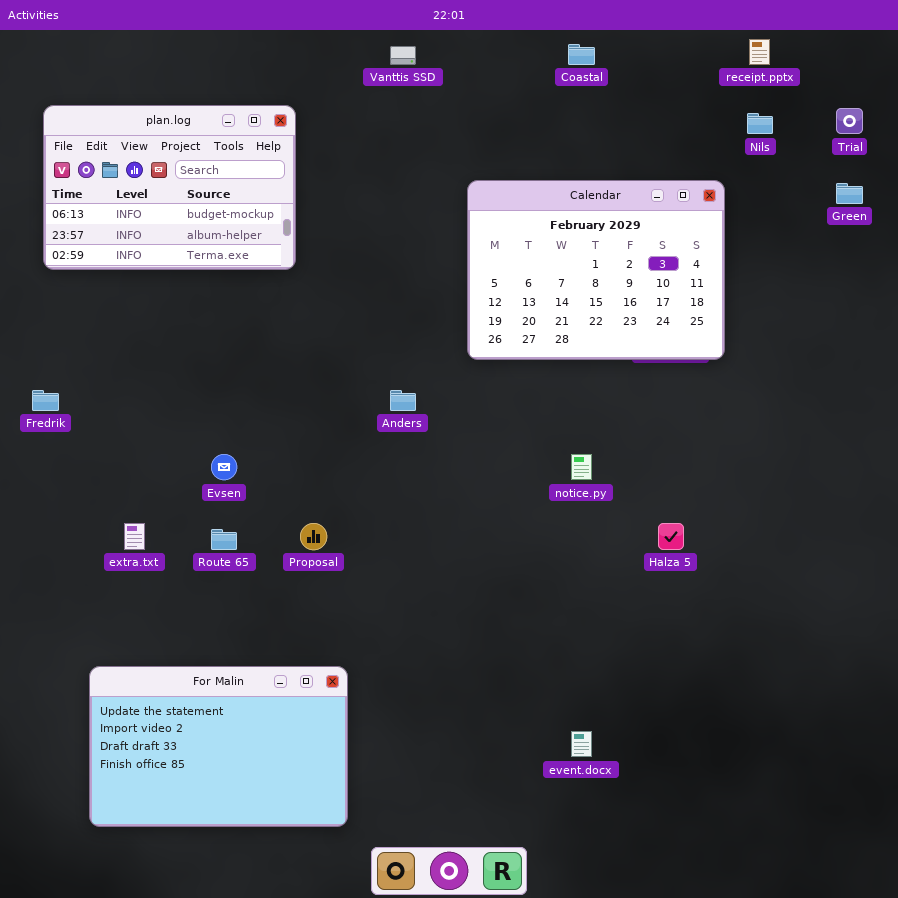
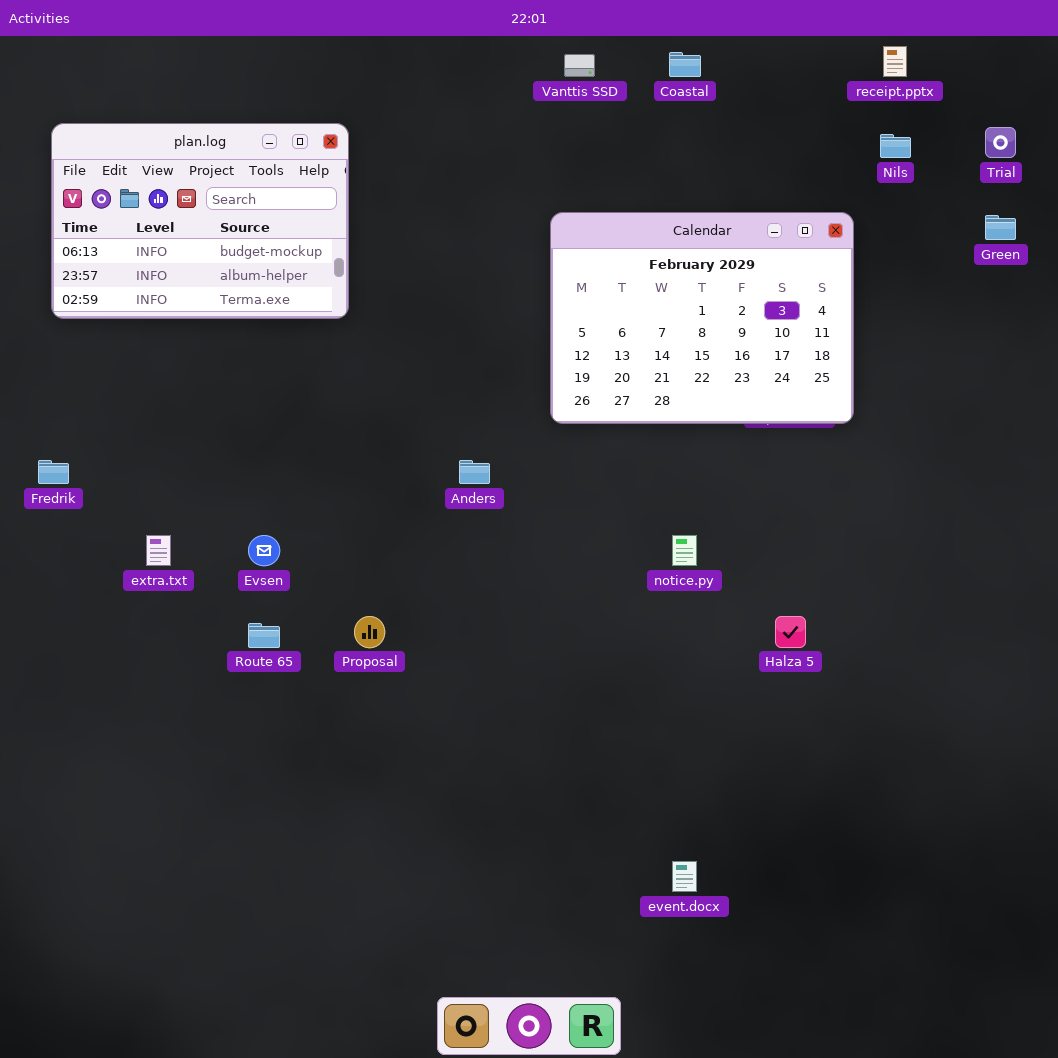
Vanttis SSD: [390,46,416,65] -> [564,54,595,77], moved
extra.txt: [124,523,145,550] -> [146,535,171,566], moved
For Malin: [89,666,348,827] -> none, closed

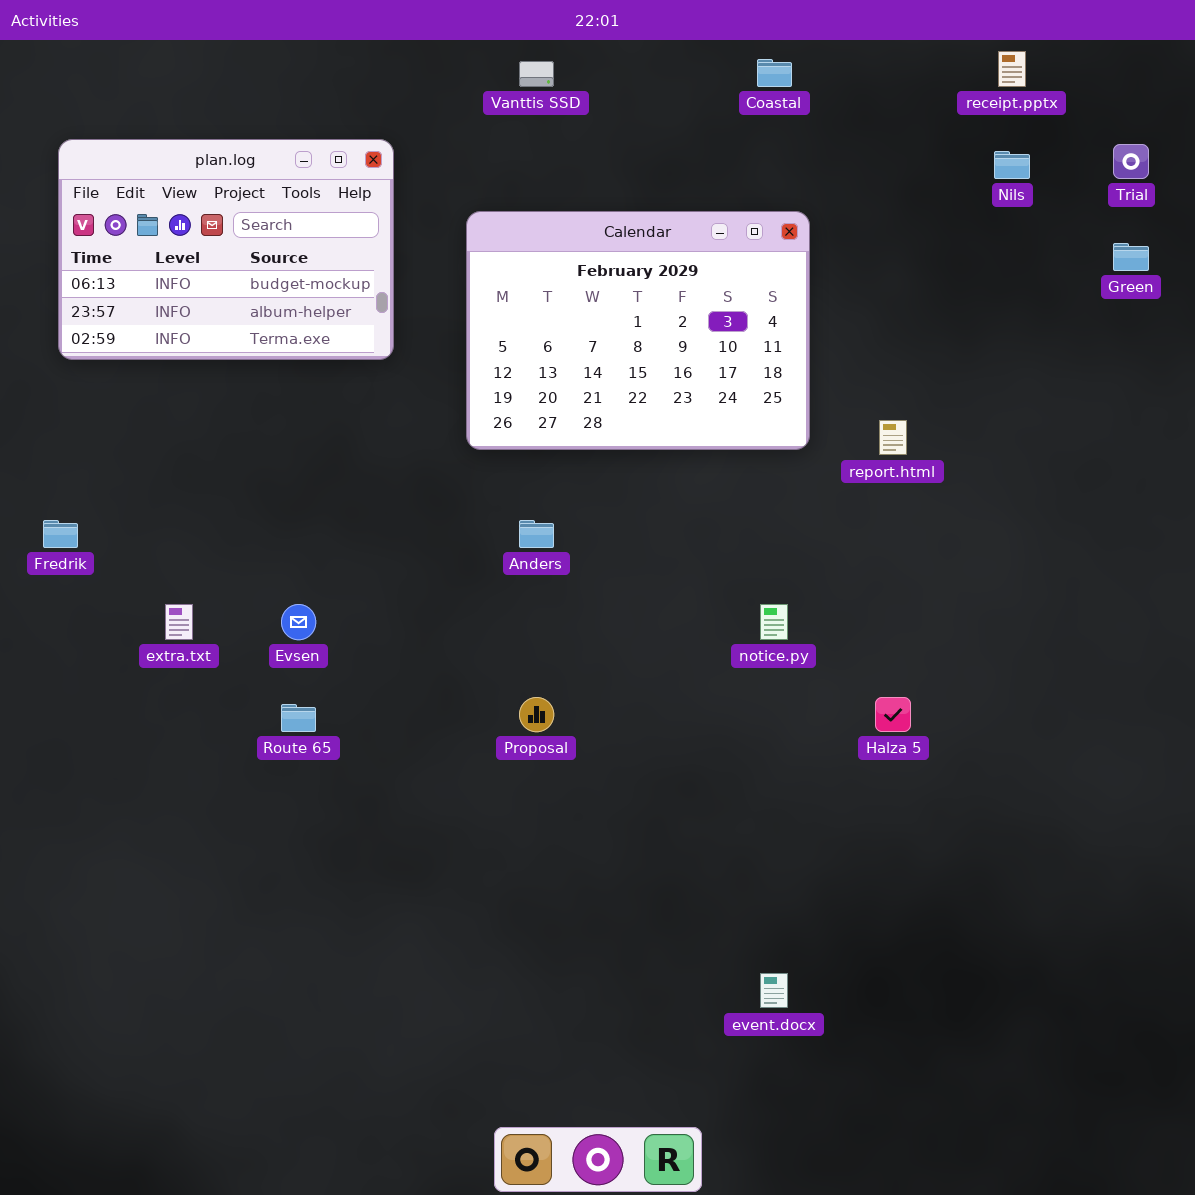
Vanttis SSD: [564,54,595,77] -> [519,61,554,87], moved
Calendar: [550,212,854,424] -> [466,211,810,450], moved
Proposal: [354,616,385,648] -> [519,697,554,732], moved

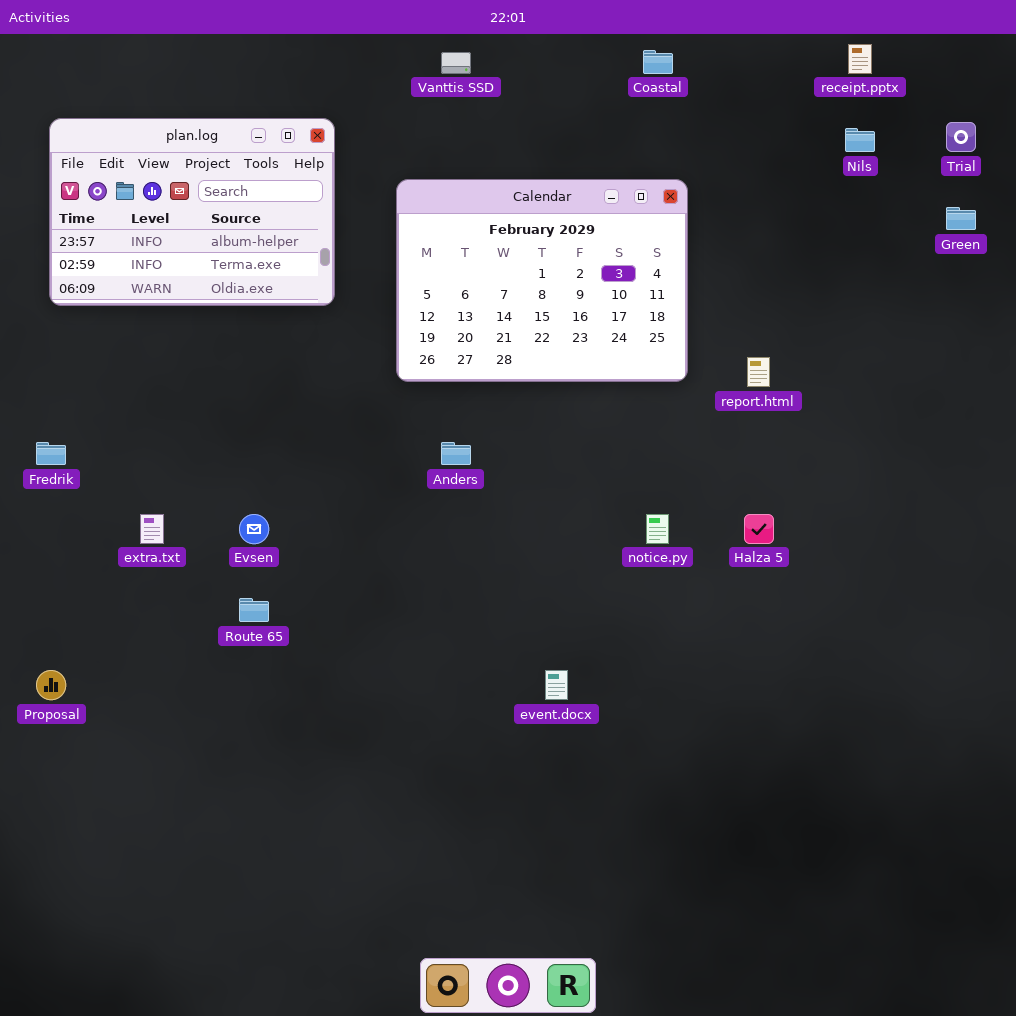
plan.log: [58,139,394,360] -> [49,118,335,306], scrolled down 1 row
Proposal: [519,697,554,732] -> [36,670,66,700], moved
Halza 5: [875,697,911,732] -> [744,514,774,544], moved
event.docx: [760,973,788,1008] -> [545,670,568,700], moved

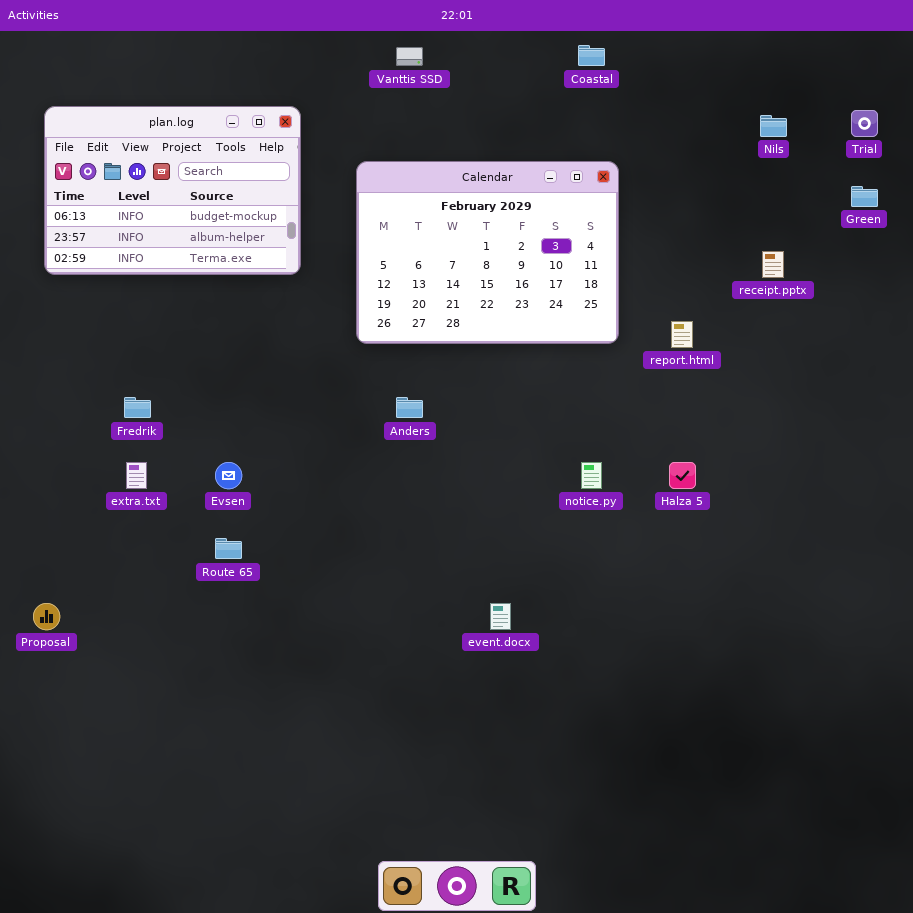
receipt.pptx: [848,44,872,74] -> [762,251,784,278], moved
plan.log: [49,118,335,306] -> [44,106,301,275], scrolled up 1 row
Fredrik: [36,442,66,465] -> [124,397,151,418], moved

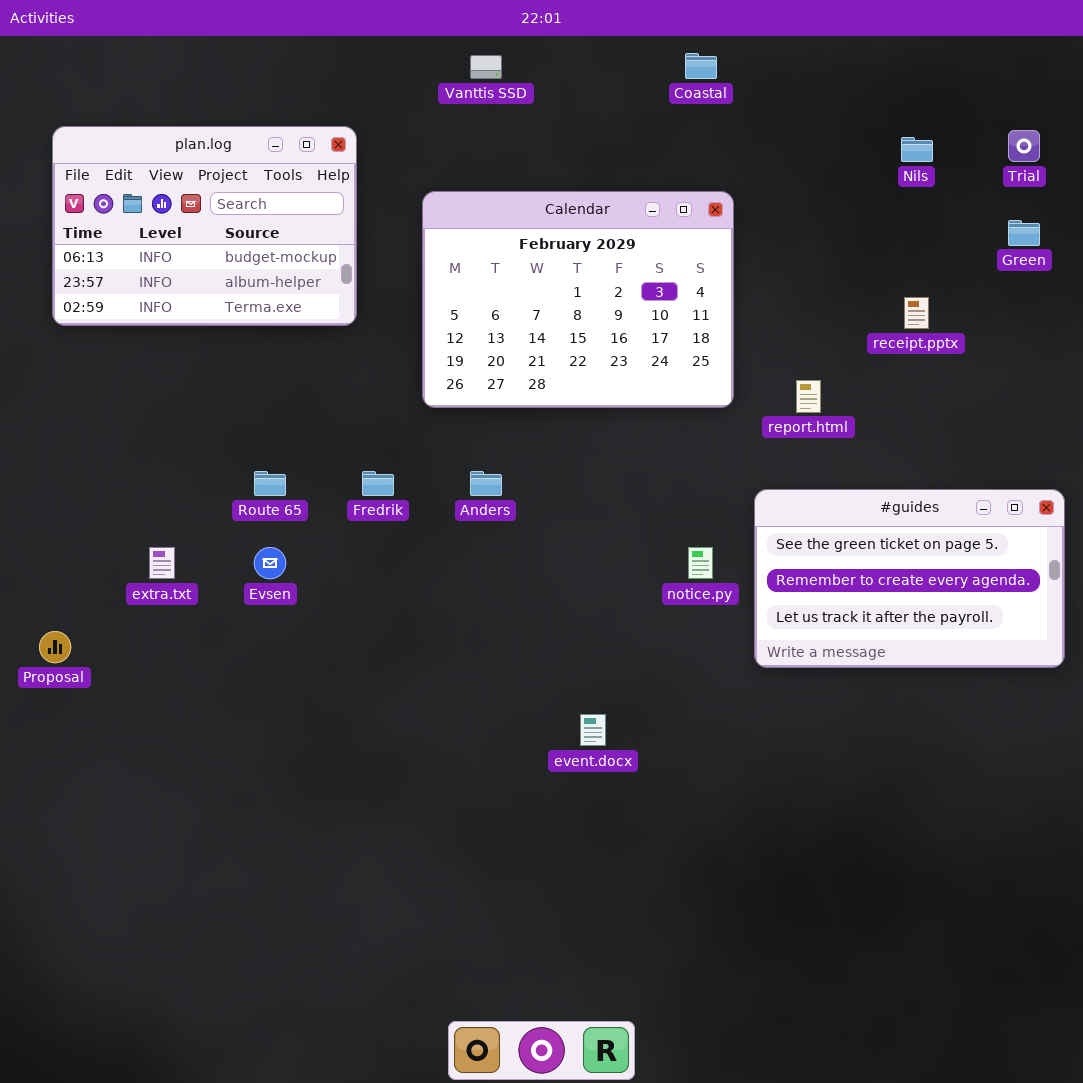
Fredrik: [124,397,151,418] -> [362,471,394,496], moved
#guides: none -> [754,489,1065,668], opened
Route 65: [215,538,242,559] -> [254,471,286,496], moved
Proposal: [33,603,60,630] -> [39,631,71,663], moved

